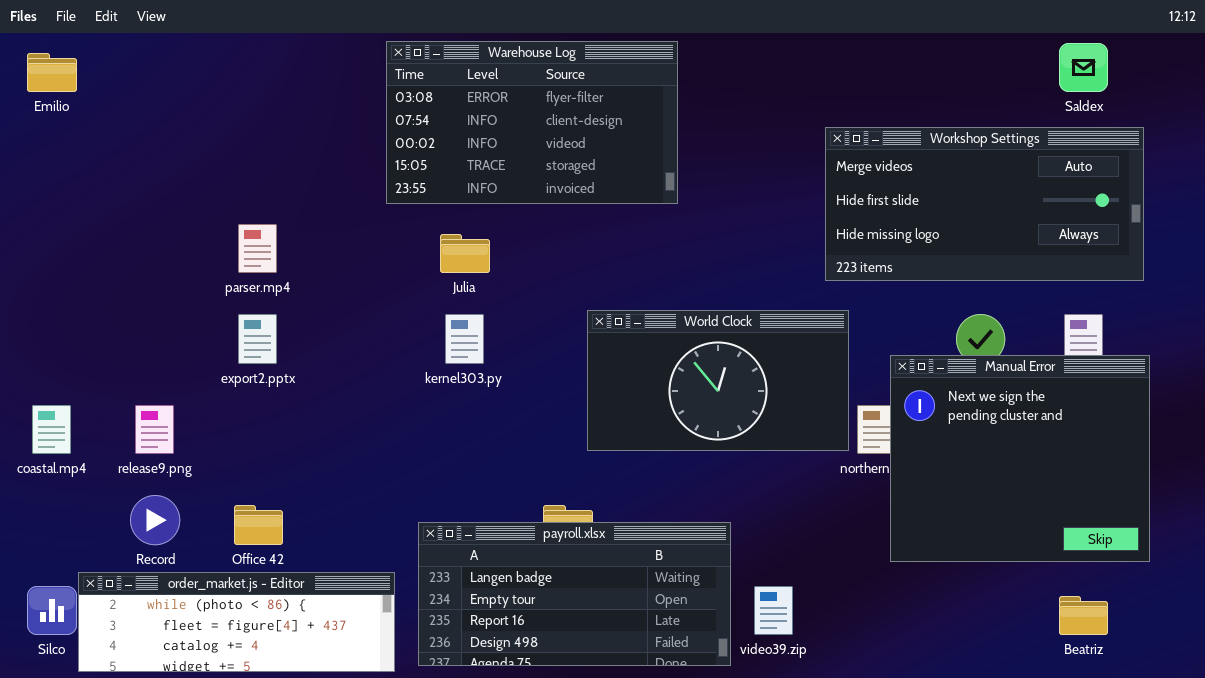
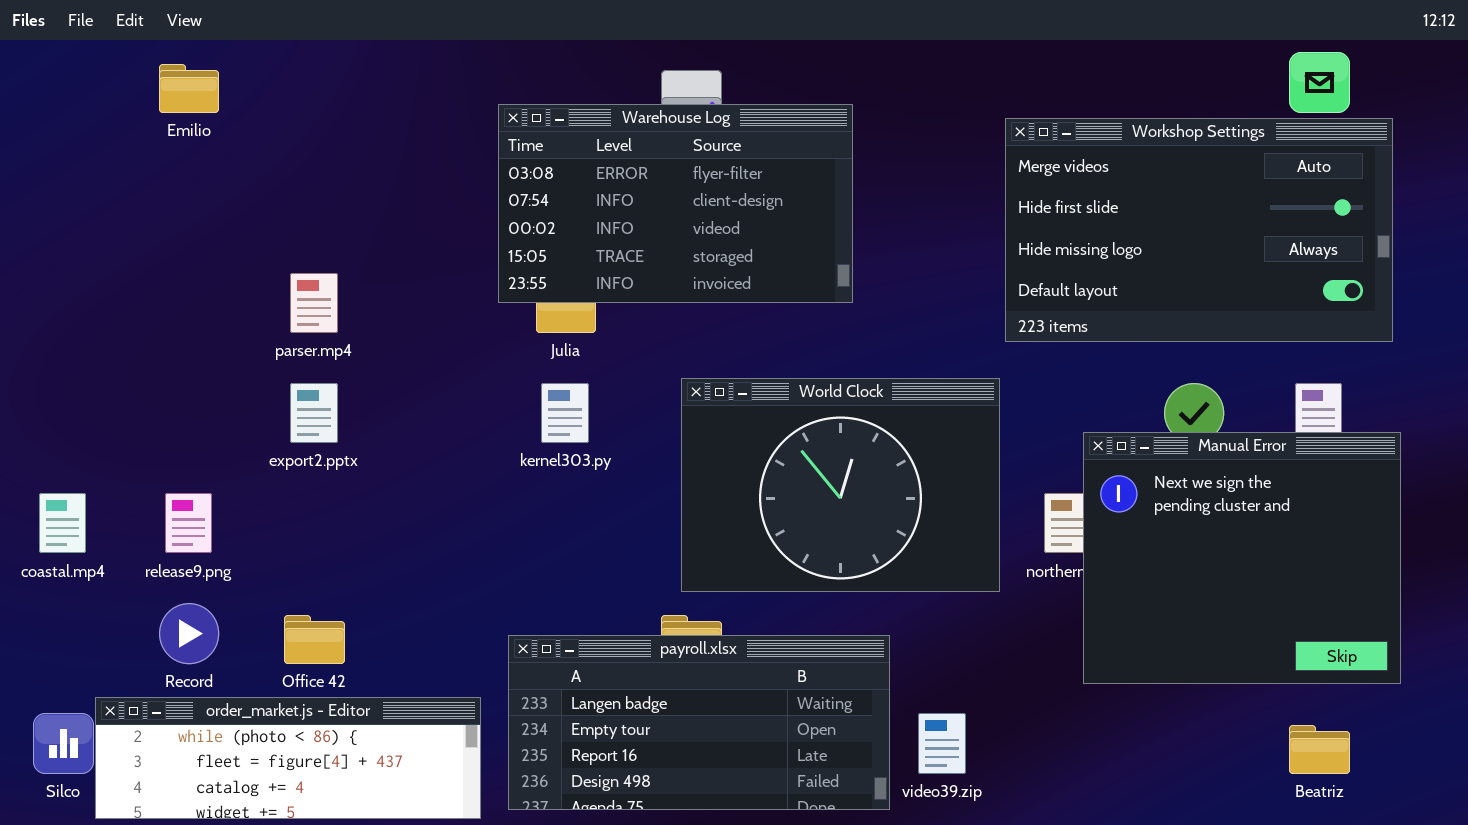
Warehouse Log: [386,41,678,204] -> [498,104,853,303], moved
Emilio: [27,53,77,92] -> [159,64,219,113], moved
Workshop Settings: [825,127,1144,281] -> [1005,118,1393,342], resized
World Clock: [587,310,849,451] -> [681,378,1000,592], moved, resized

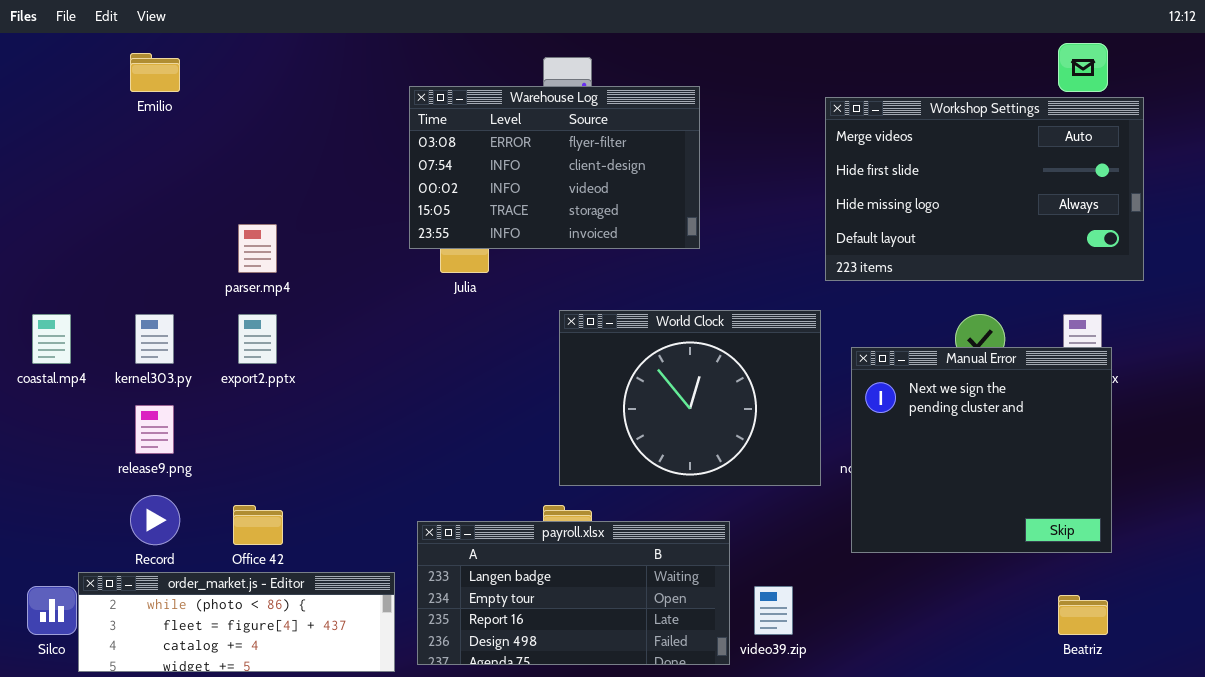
kernel303.py: [541,383,589,443] -> [135,314,174,364], moved
Manual Error: [1083,432,1401,684] -> [851,347,1112,553], moved
coastal.mp4: [39,493,86,553] -> [32,314,71,364], moved

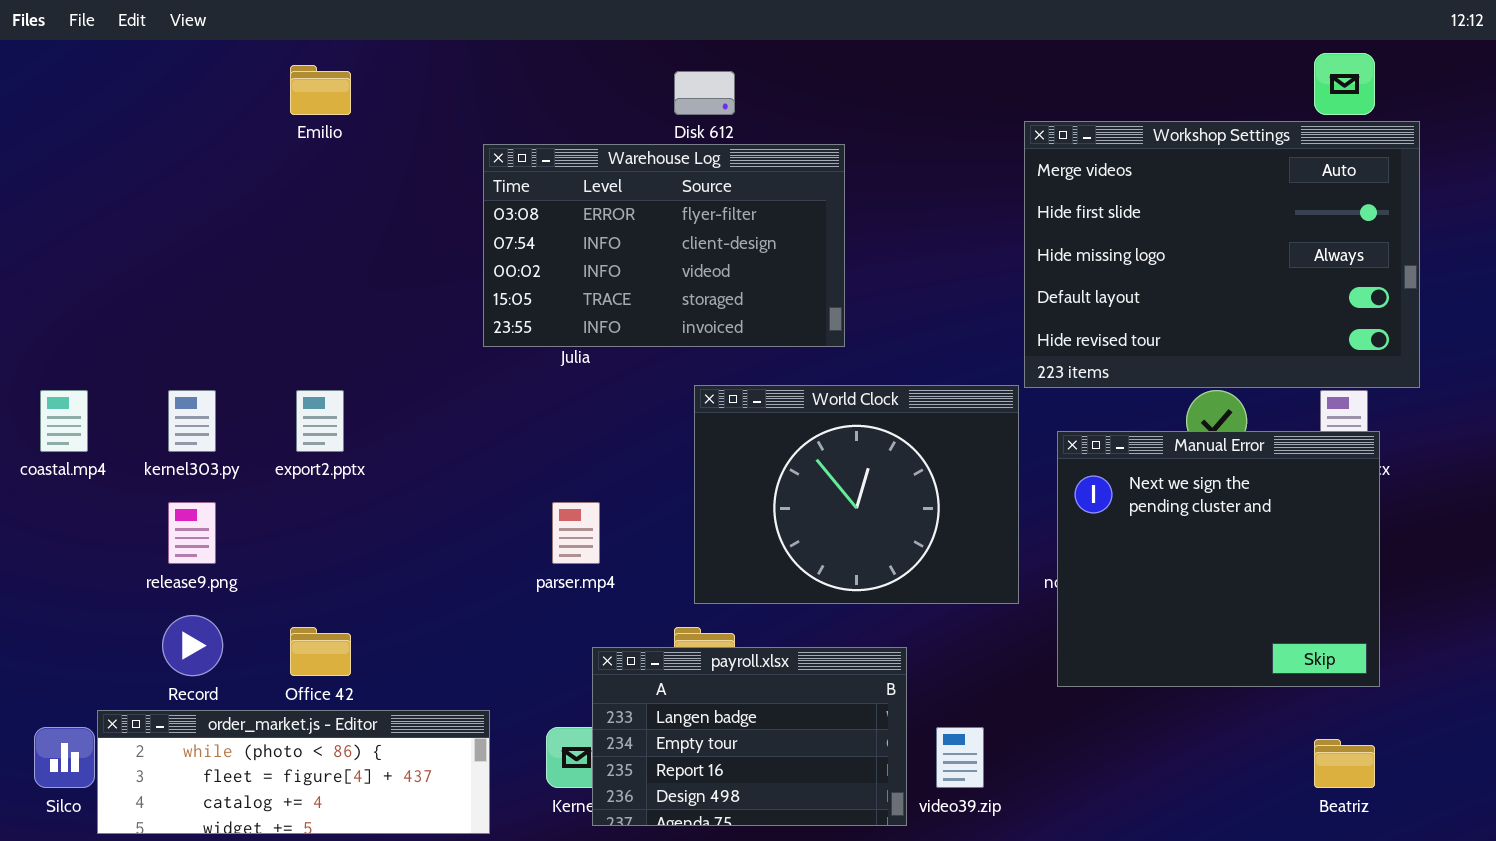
Emilio: [130,53,180,92] -> [290,65,351,115], moved
Warehouse Log: [409,86,700,249] -> [483,144,845,347], moved
Workshop Settings: [825,97,1144,281] -> [1024,121,1420,388], resized
parser.mp4: [238,224,277,273] -> [552,502,600,564], moved
payroll.xlsx: [417,521,730,665] -> [592,647,907,826], resized

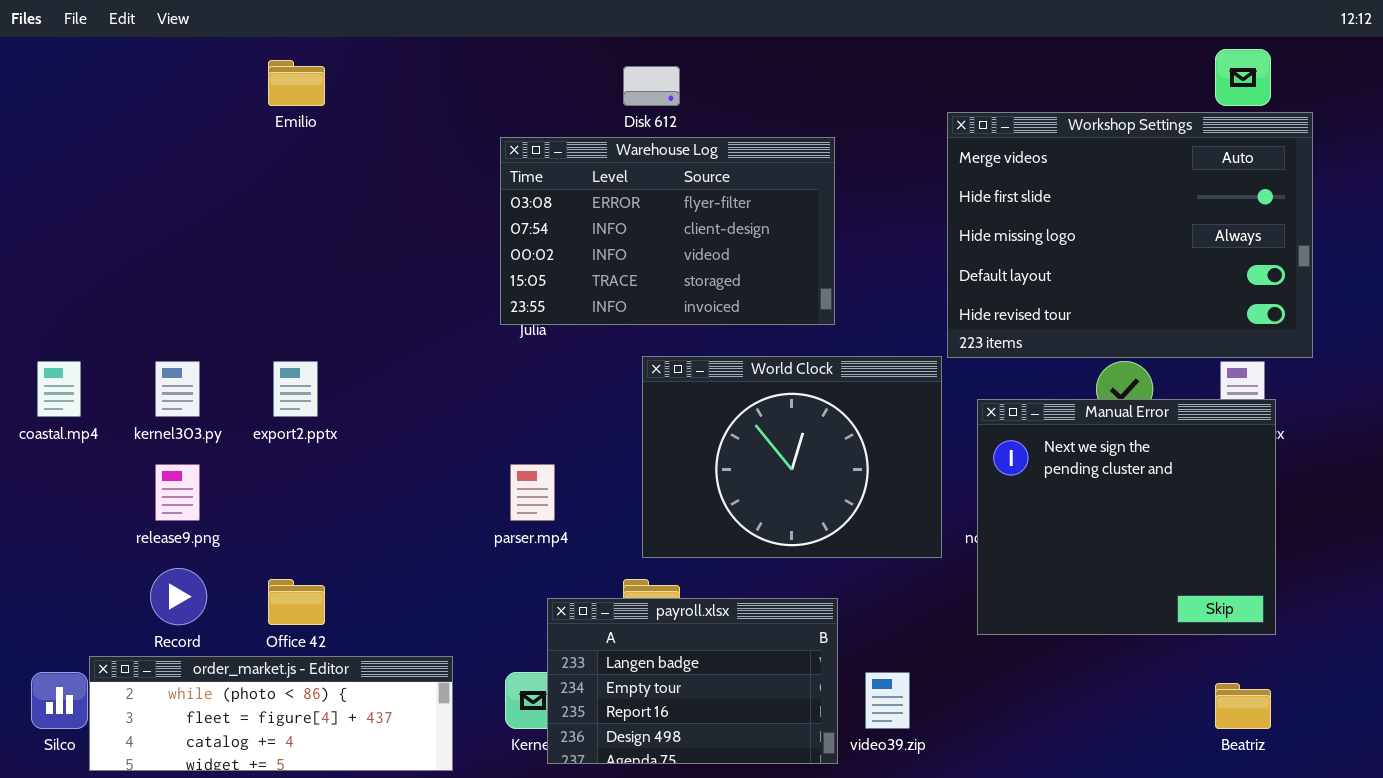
Warehouse Log: [483,144,845,347] -> [500,137,835,325], moved

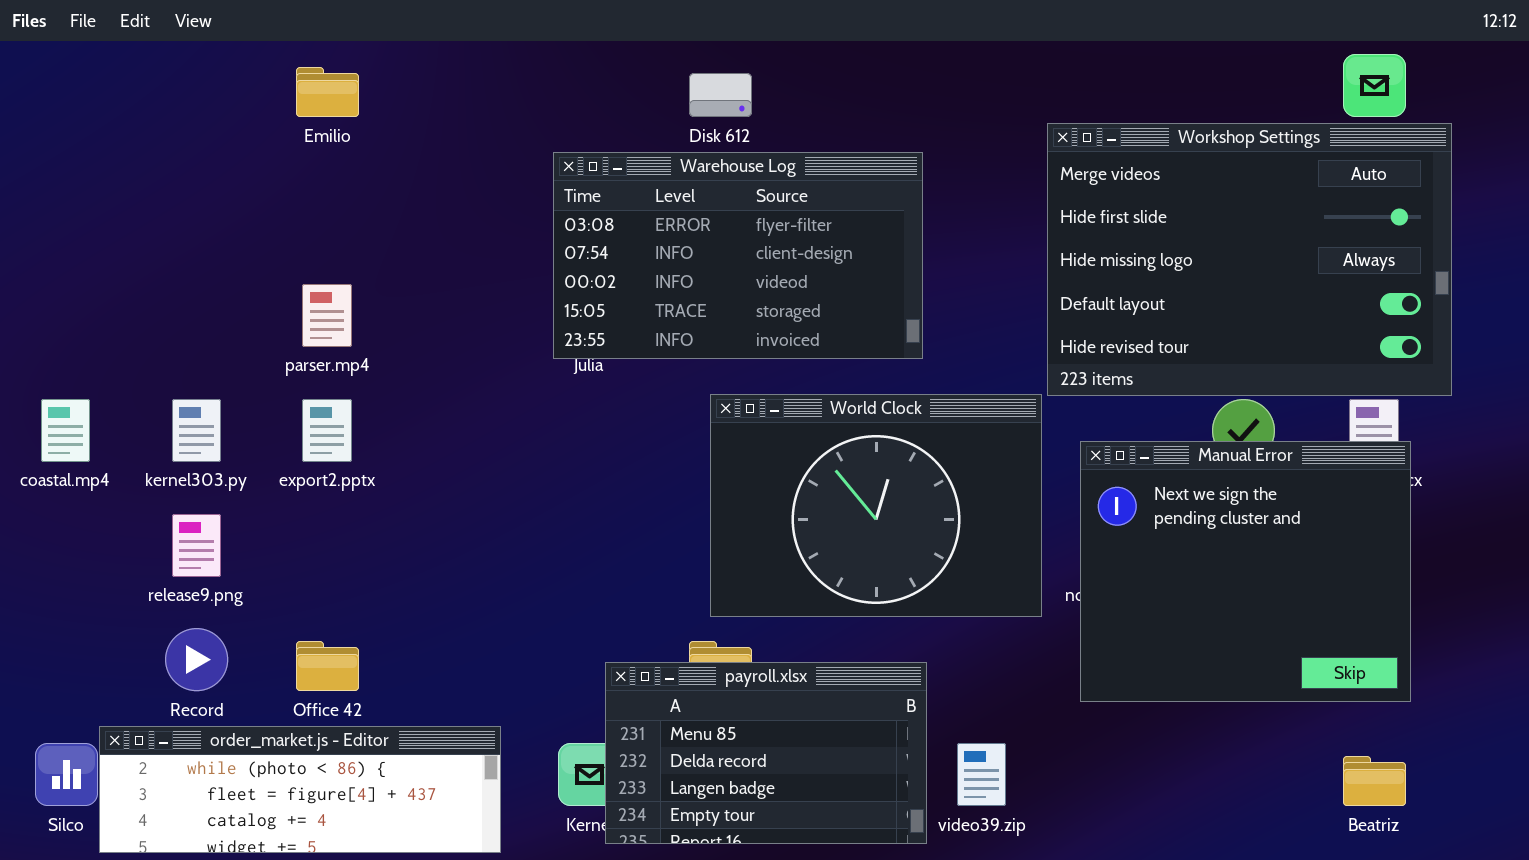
parser.mp4: [510,464,555,521] -> [302,284,352,347], moved
payroll.xlsx: [547,598,838,764] -> [605,662,927,844], scrolled up 2 rows

